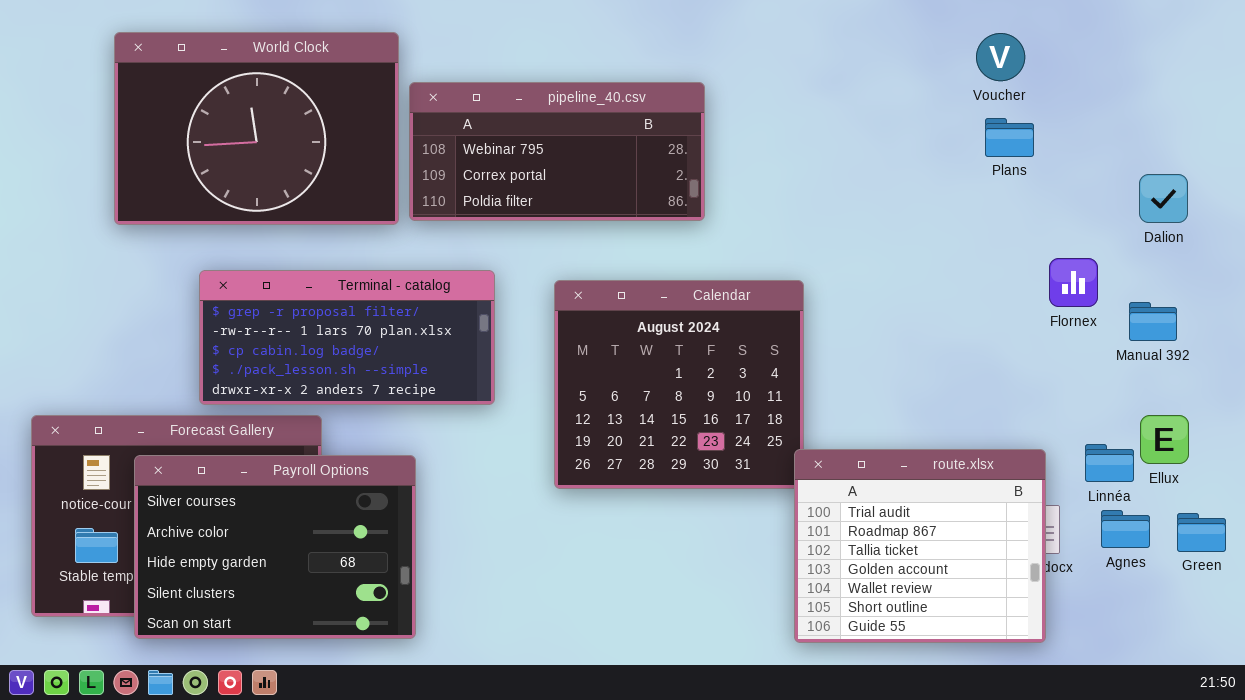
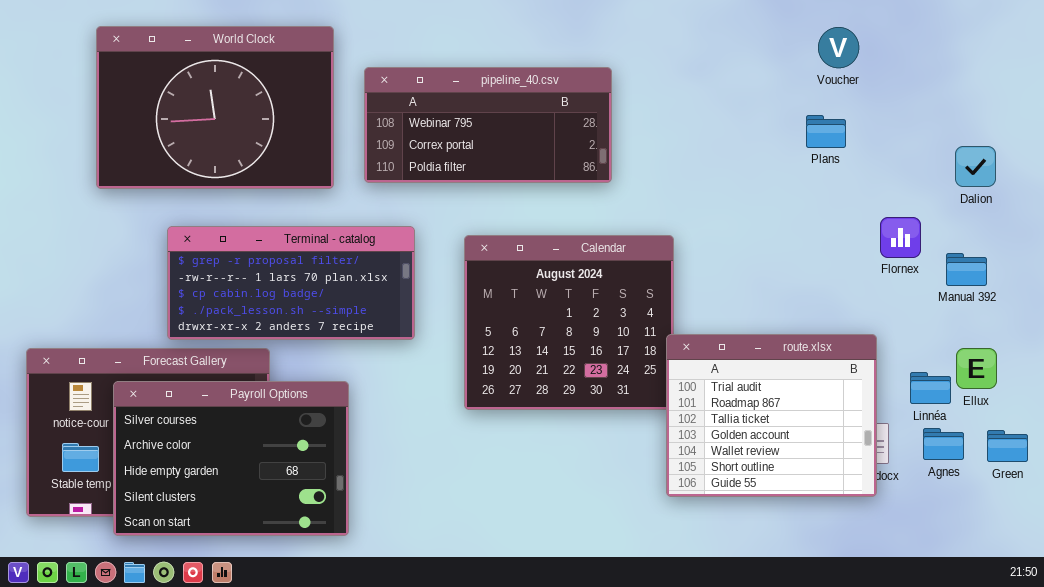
pipeline_40.csv: [409,82,705,221] -> [364,67,612,183], moved
Plans: [985,118,1034,157] -> [806,115,846,148], moved
route.xlsx: [794,449,1046,643] -> [666,334,877,497], moved

